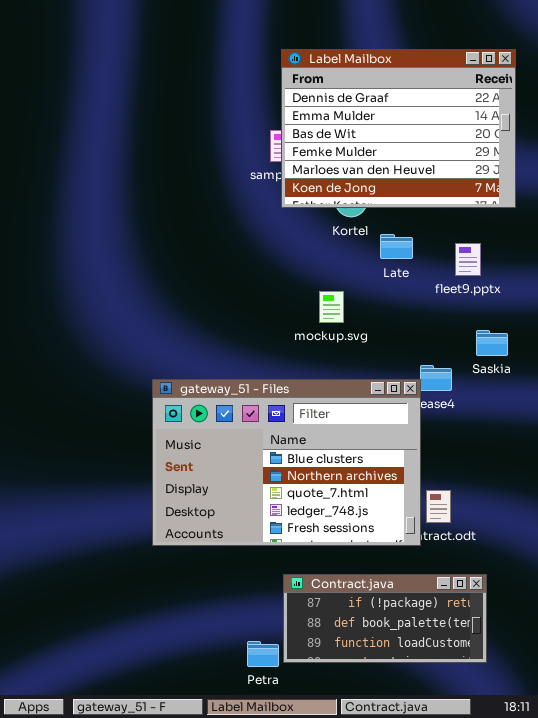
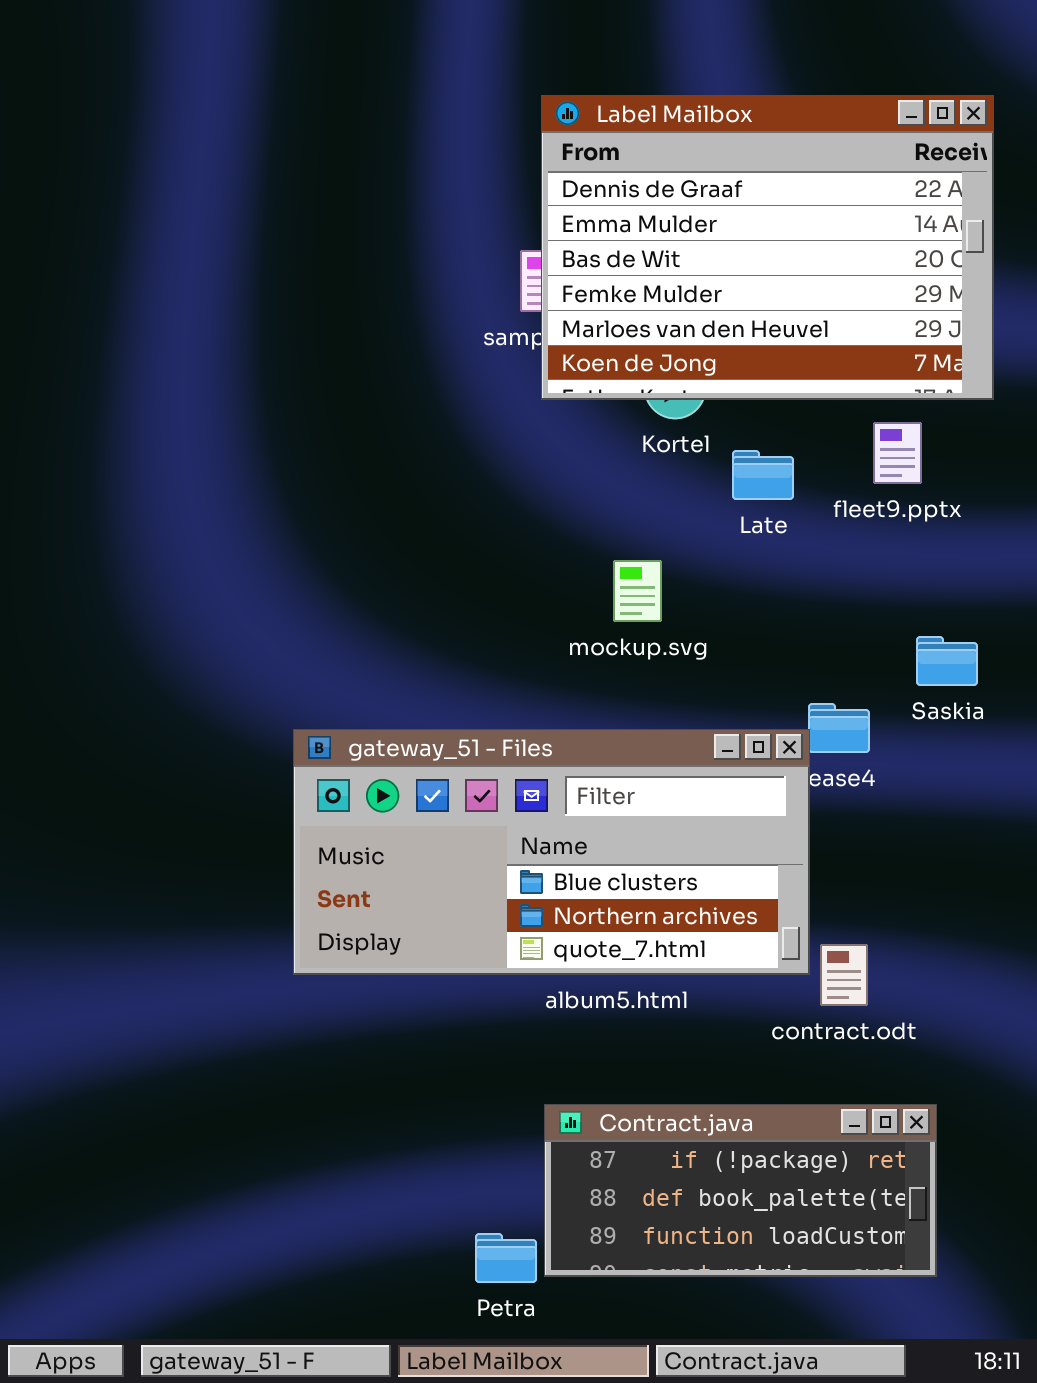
fleet9.pptx: [455,243,481,276] -> [873,422,922,484], moved
gateway_51 - Files: [152,379,421,546] -> [293,729,810,975], resized

